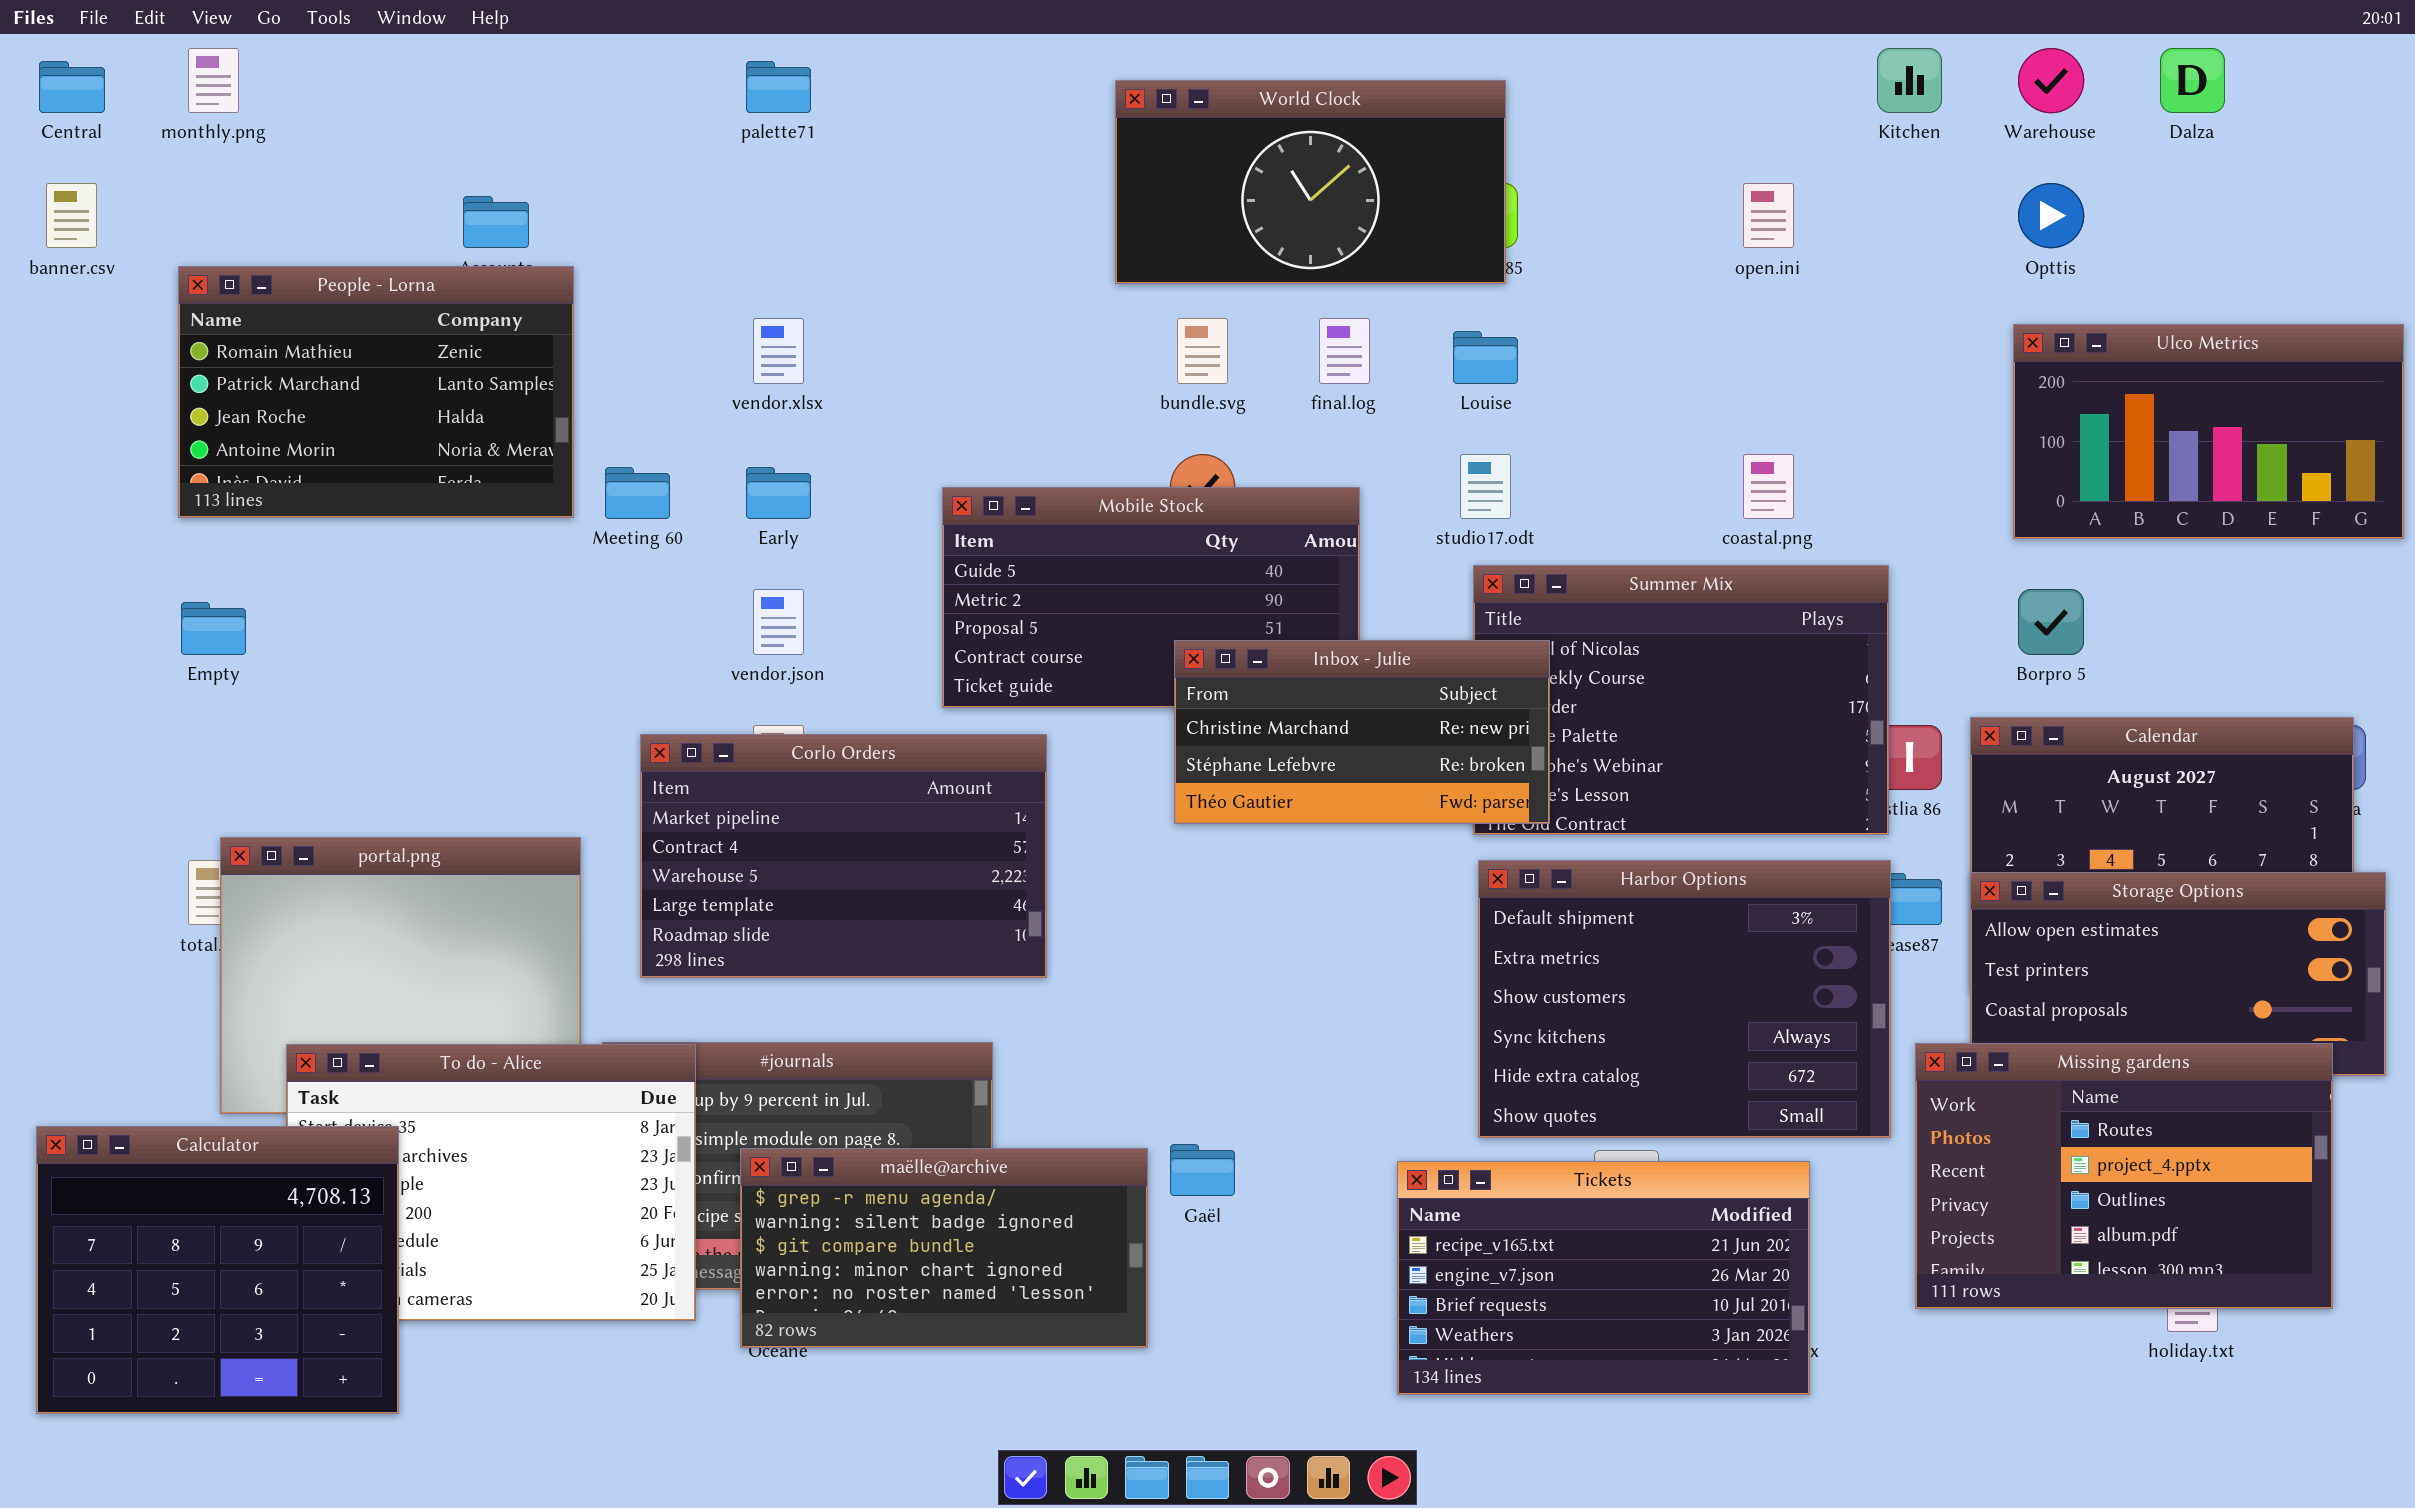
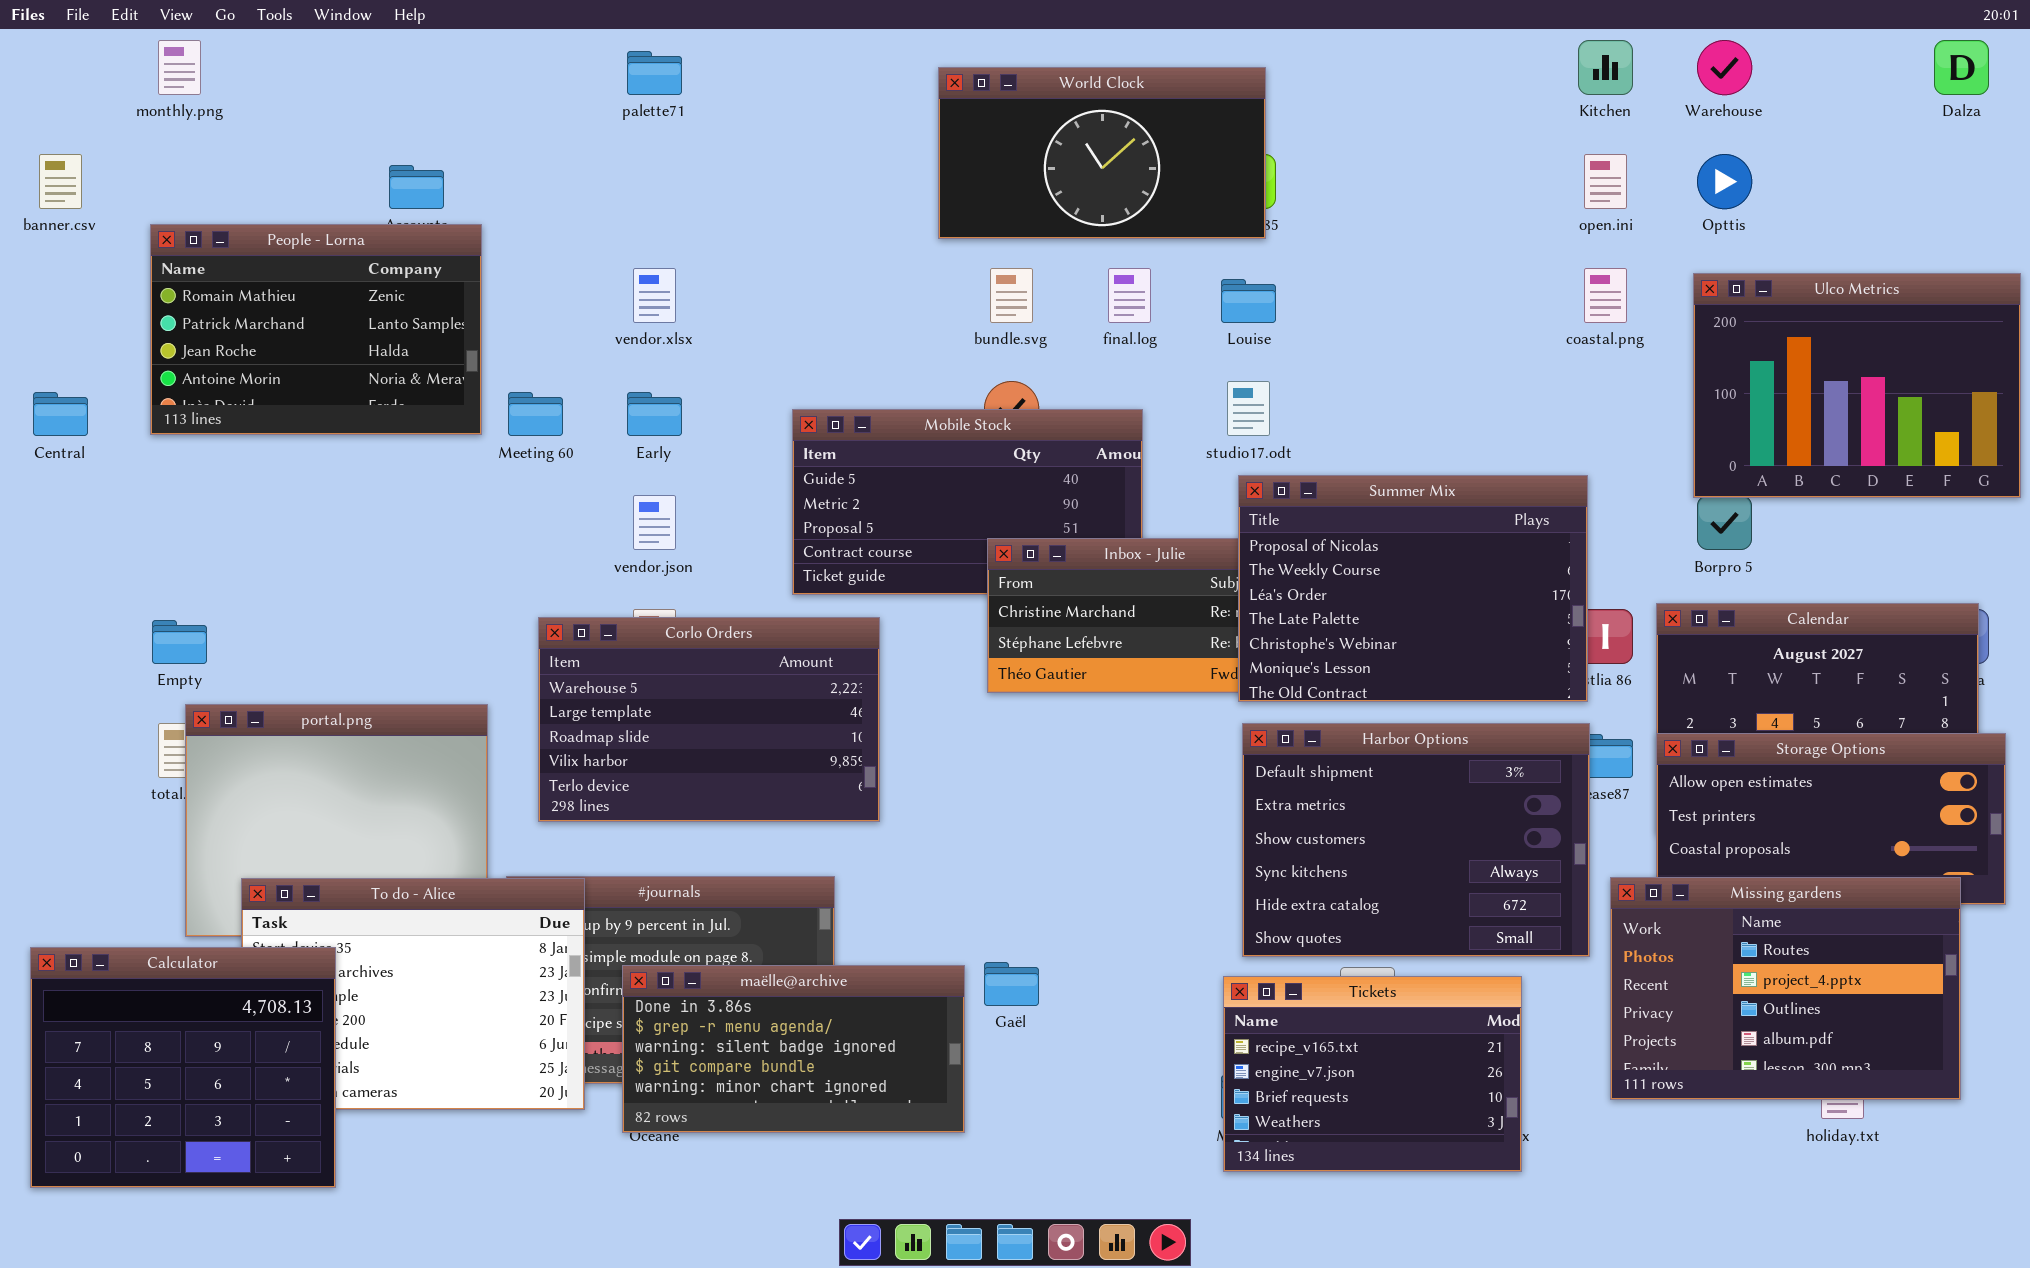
Dalza: [2160,48,2225,113] -> [1934,40,1989,95], moved
Central: [39,61,105,113] -> [33,392,88,436], moved
open.ini: [1743,183,1794,248] -> [1584,154,1627,209], moved
Ulco Metrics: [2013,324,2404,539] -> [1693,273,2021,498], resized
coastal.png: [1743,454,1794,519] -> [1584,268,1627,323], moved
Summer Mix: [1473,565,1889,835] -> [1238,475,1588,702], raised
Empty: [181,602,246,655] -> [152,620,207,664], moved
Corlo Orders: [640,734,1047,978] -> [538,617,880,822], scrolled down 2 rows
maëlle@archive: [740,1148,1148,1348] -> [622,965,965,1133], scrolled up 1 row
Tickets: [1397,1161,1810,1395] -> [1223,976,1522,1172], resized

